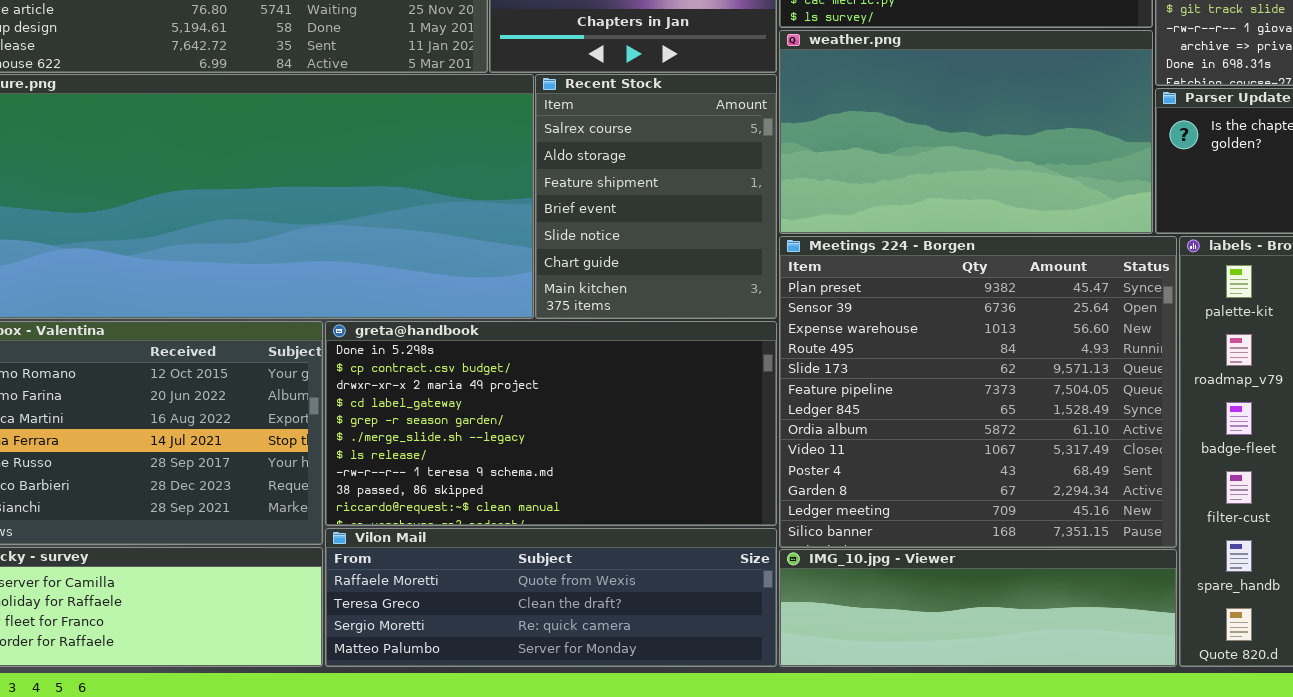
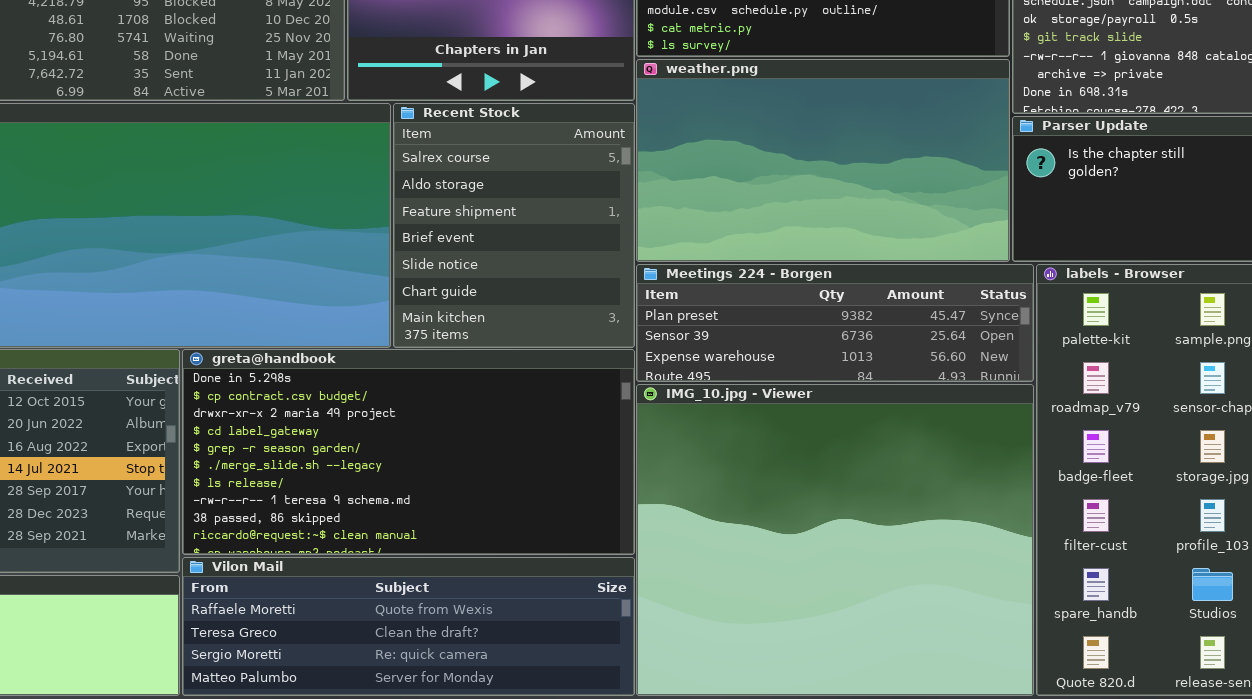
Meetings 224 - Borgen: [779,236,1177,548] -> [636,264,1034,382], resized
IMG_10.jpg - Viewer: [779,549,1177,667] -> [636,384,1034,696], resized

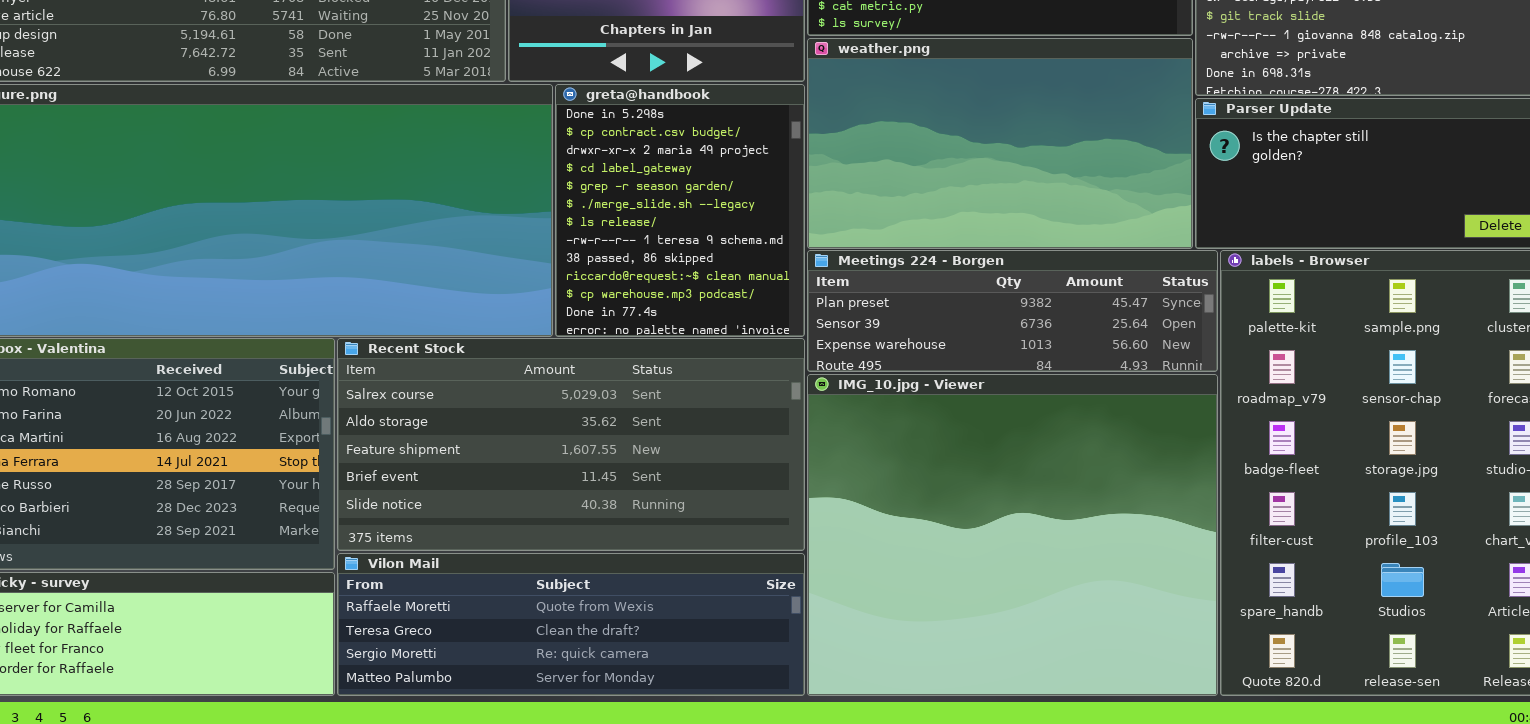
Recent Stock: [393,103,635,348] -> [337,338,805,551], moved, resized
greta@handbook: [182,349,635,555] -> [555,84,805,337], moved, resized

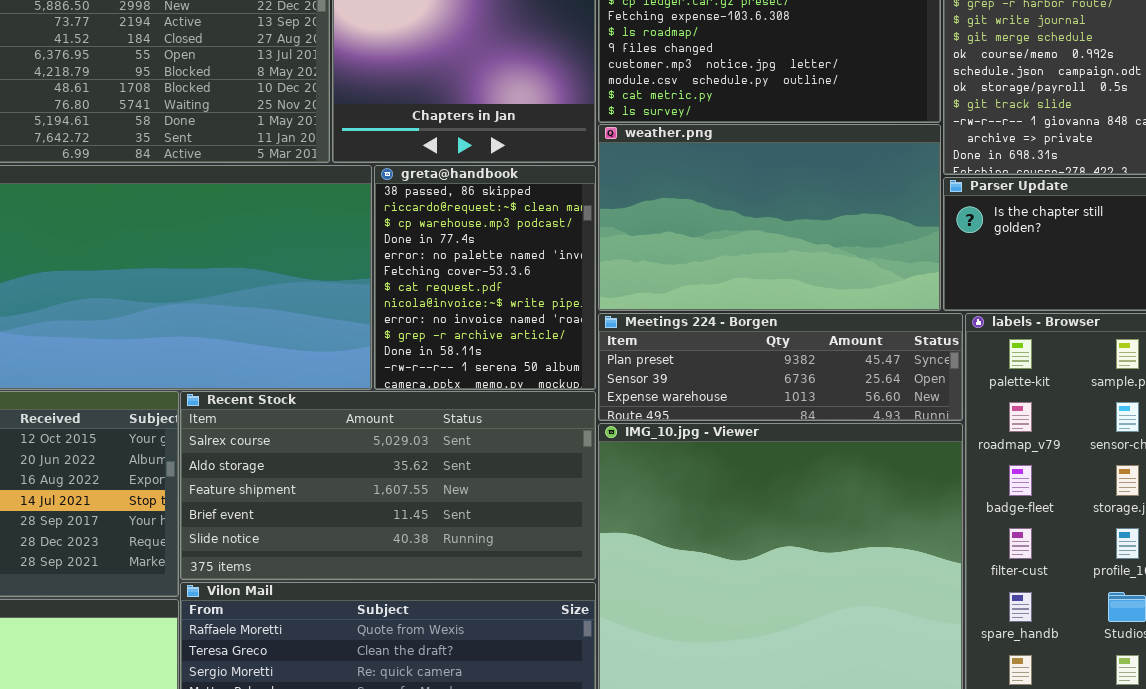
greta@handbook: [555,84,805,337] -> [374,165,596,390], scrolled down 8 rows

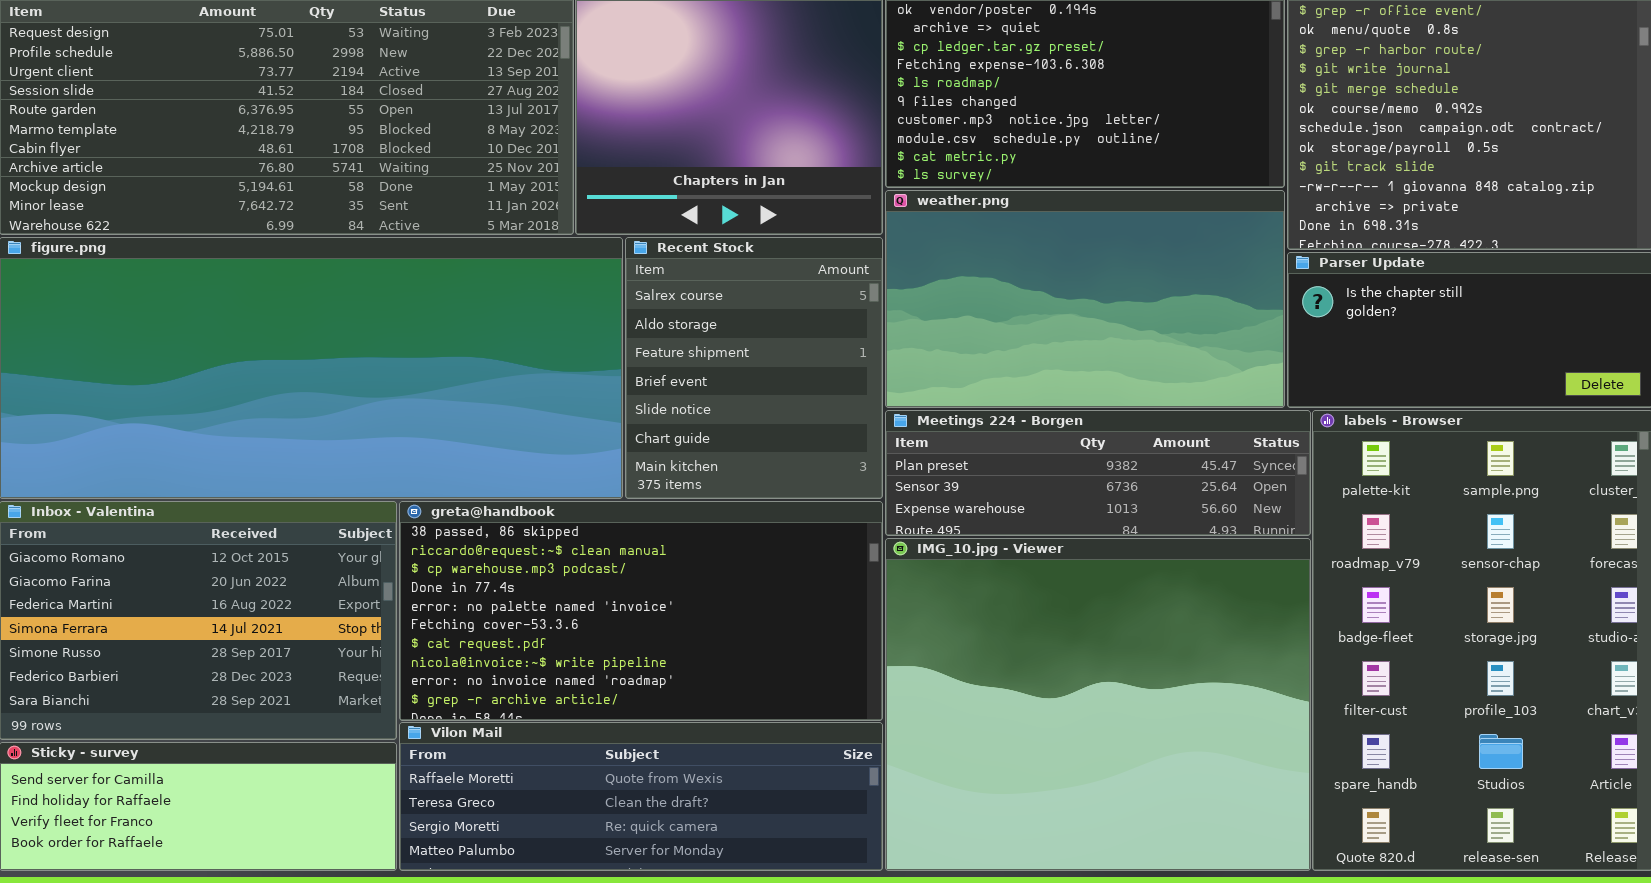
greta@handbook: [374,165,596,390] -> [399,501,883,721], moved, resized
Recent Stock: [180,391,596,580] -> [625,237,883,499], moved, resized

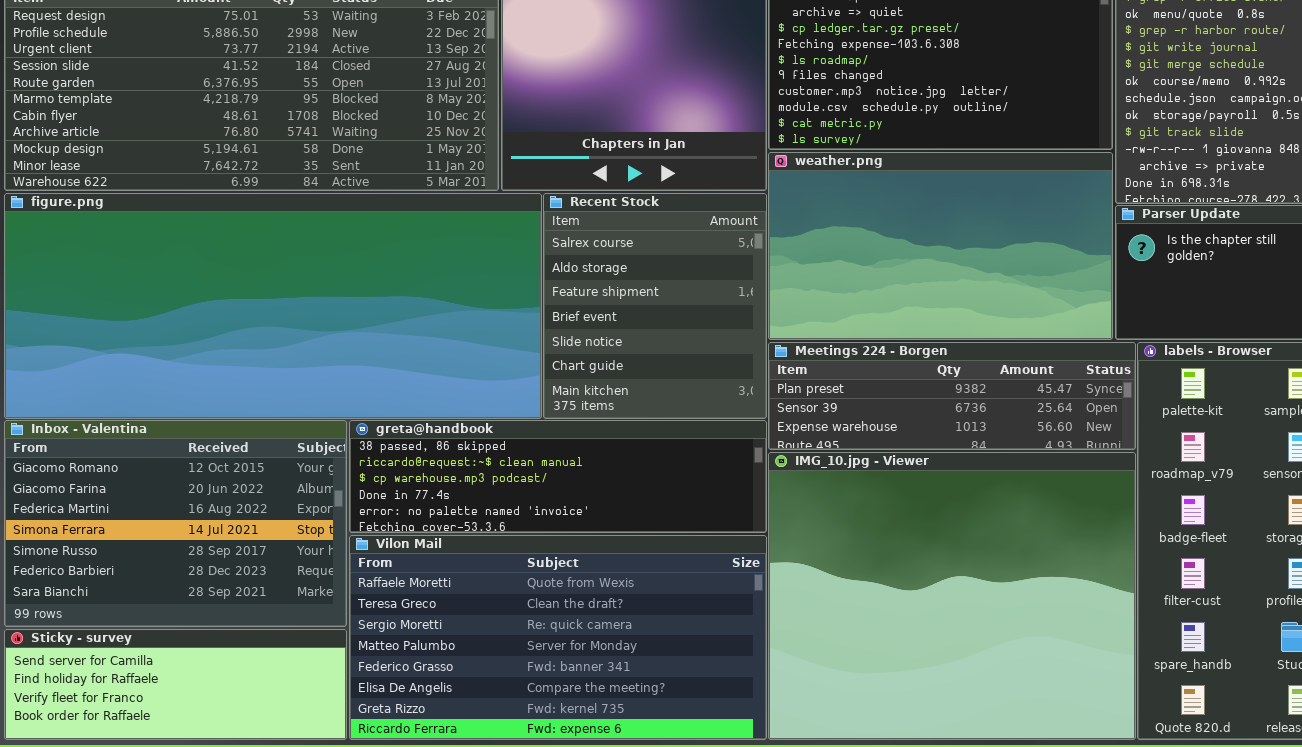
greta@handbook: [399,501,883,721] -> [349,420,767,533], resized
Vilon Mail: [399,722,883,871] -> [349,535,767,740], resized

